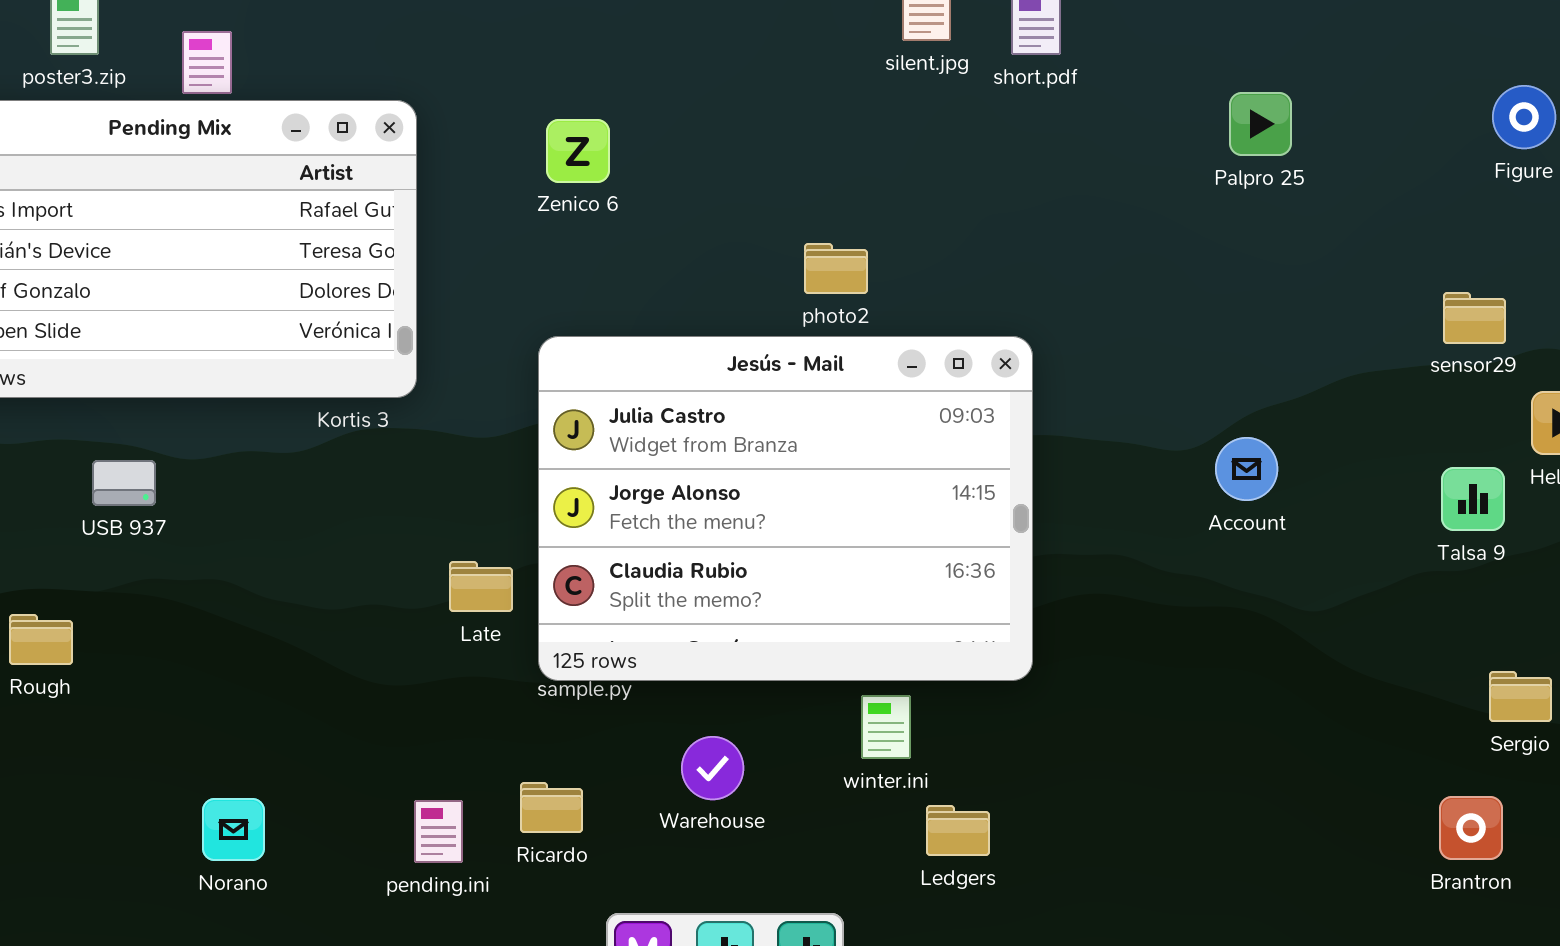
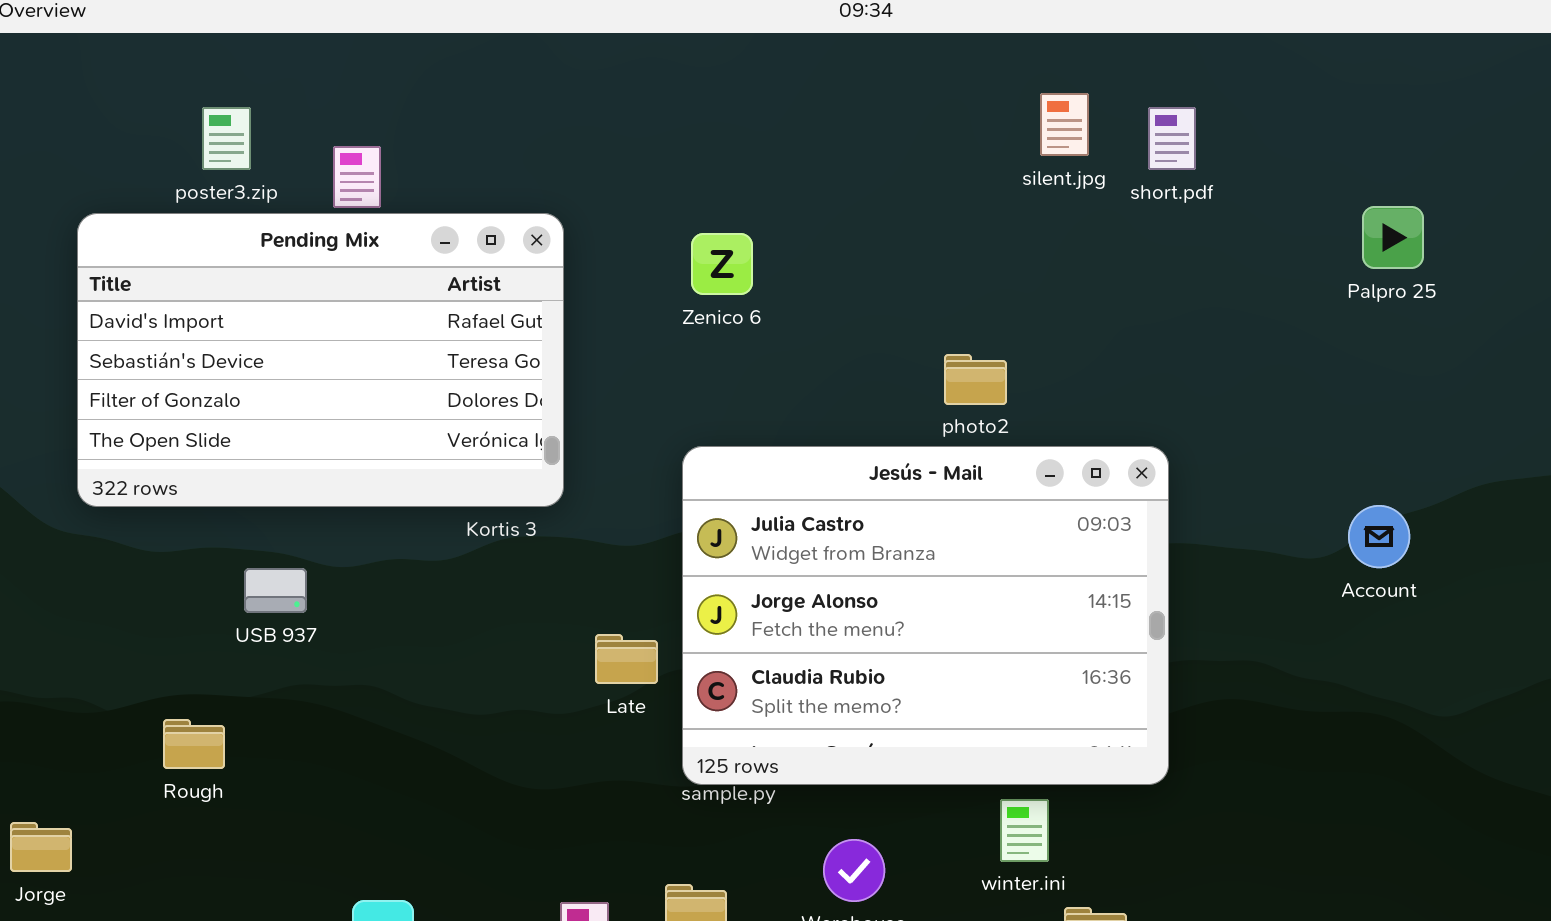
Account: [1215,437,1278,501] -> [1348,505,1410,568], moved
Late: [449,561,513,612] -> [595,634,658,684], moved

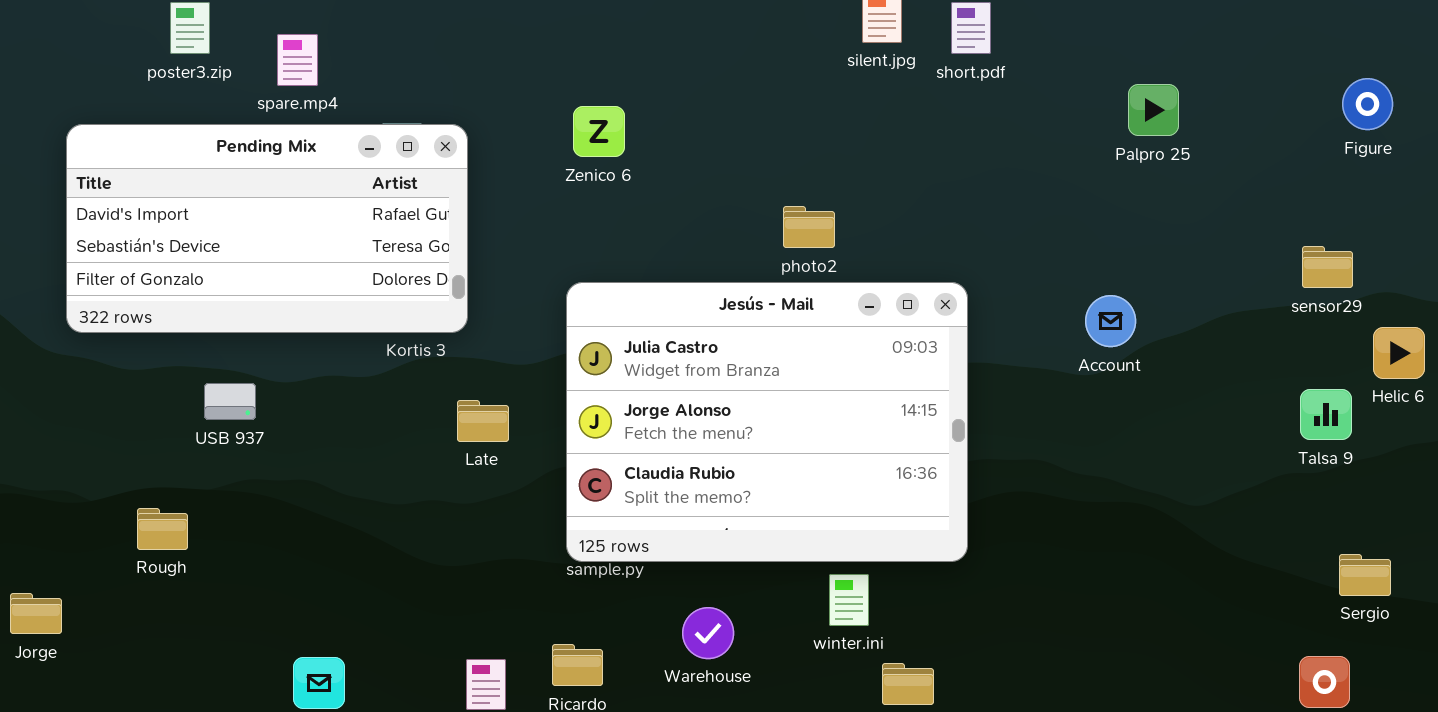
Pending Mix: [77,213,564,507] -> [66,124,468,333], resized
Account: [1348,505,1410,568] -> [1085,295,1136,347], moved
Late: [595,634,658,684] -> [457,400,509,442], moved

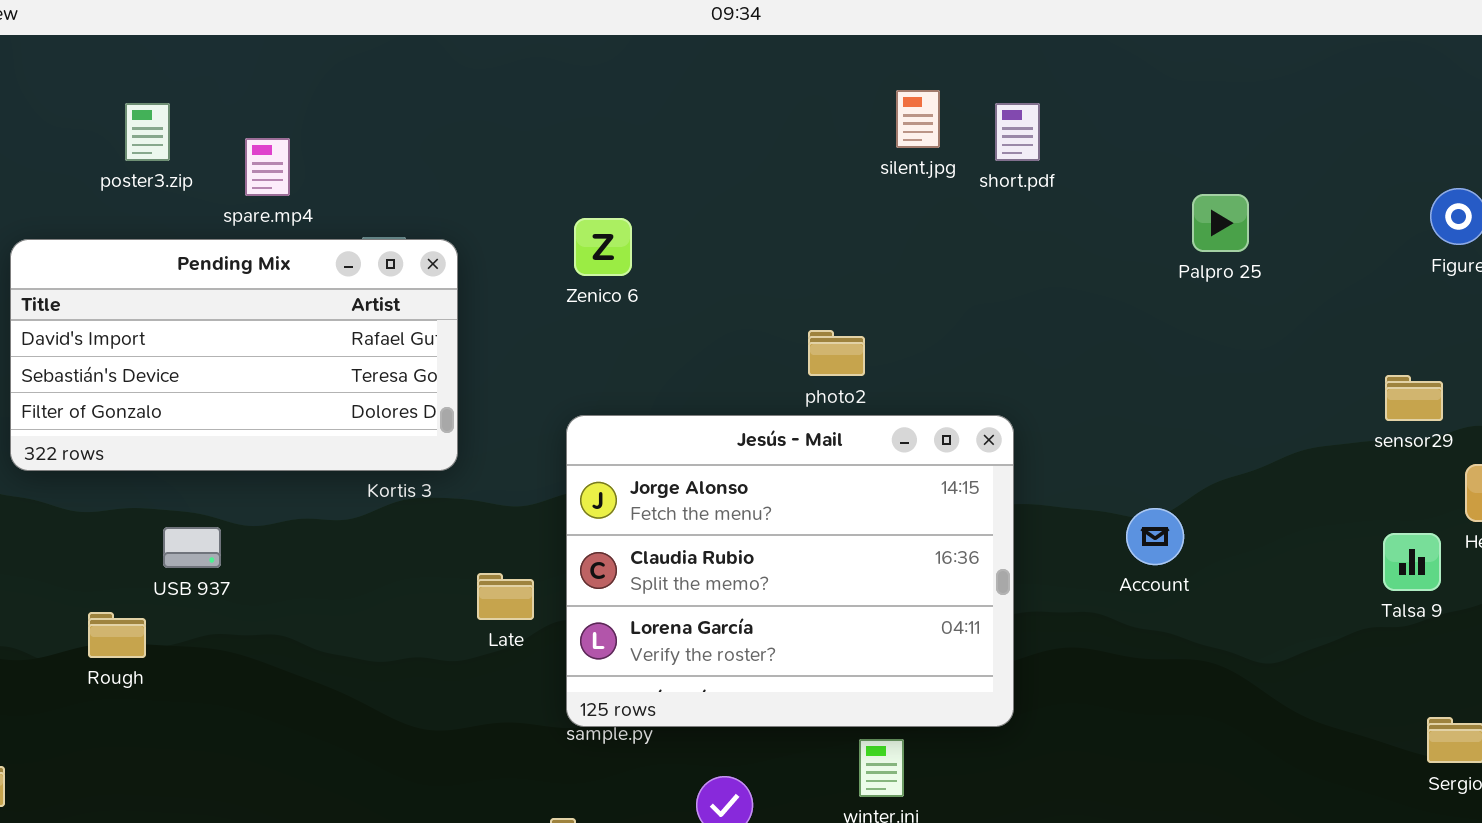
Jesús - Mail: [566,282,968,562] -> [566,415,1014,727], scrolled down 1 row
Account: [1085,295,1136,347] -> [1126,508,1184,565], moved
Late: [457,400,509,442] -> [477,573,534,620], moved
Rough: [137,508,188,550] -> [88,612,146,658], moved

